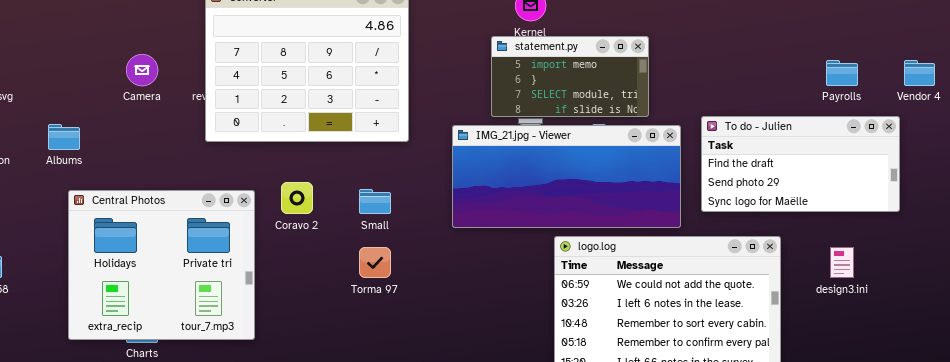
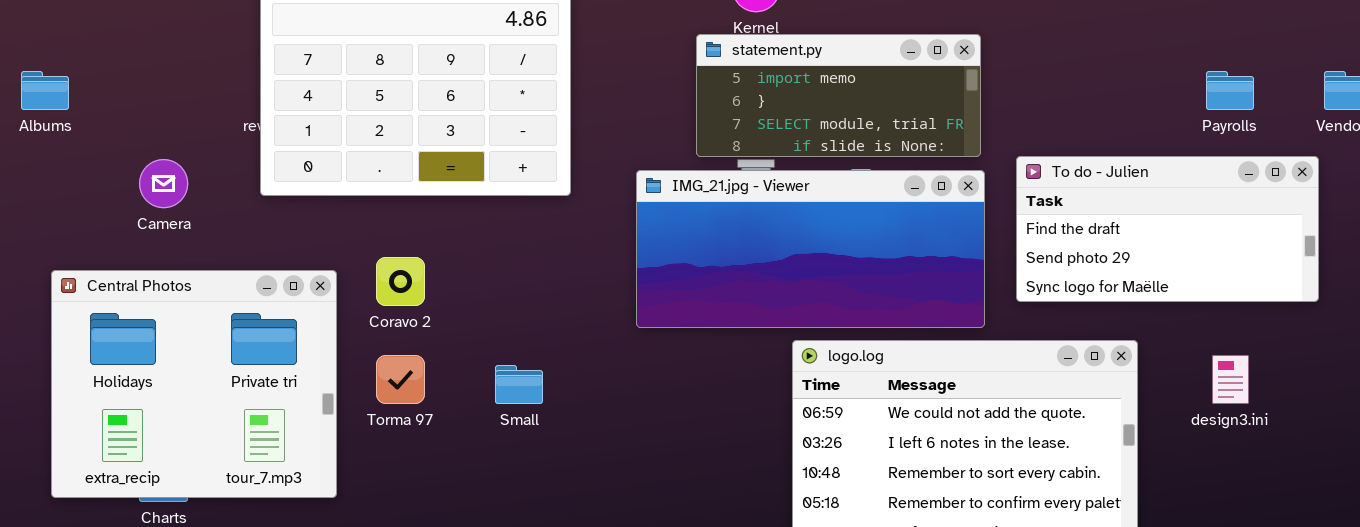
statement.py: [491,36,649,117] -> [696,34,981,157], resized
Camera: [126,54,158,86] -> [139,159,188,208], moved
Albums: [48,124,80,150] -> [21,71,69,110], moved
Small: [359,189,391,214] -> [495,365,543,404], moved
Torma 97: [359,247,391,278] -> [376,355,425,404], moved

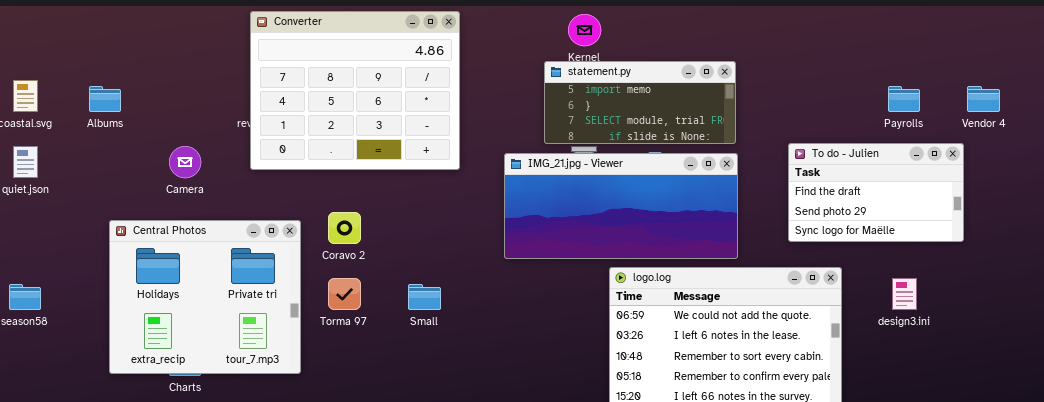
To do - Julien: [1016,156,1319,302] -> [788,143,964,242], resized

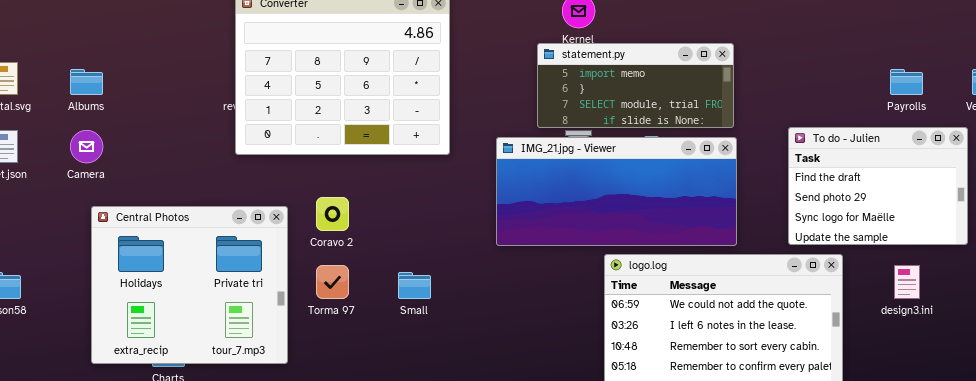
To do - Julien: [788,143,964,242] -> [788,127,968,245], resized
Camera: [169,146,201,178] -> [70,130,103,163], moved

